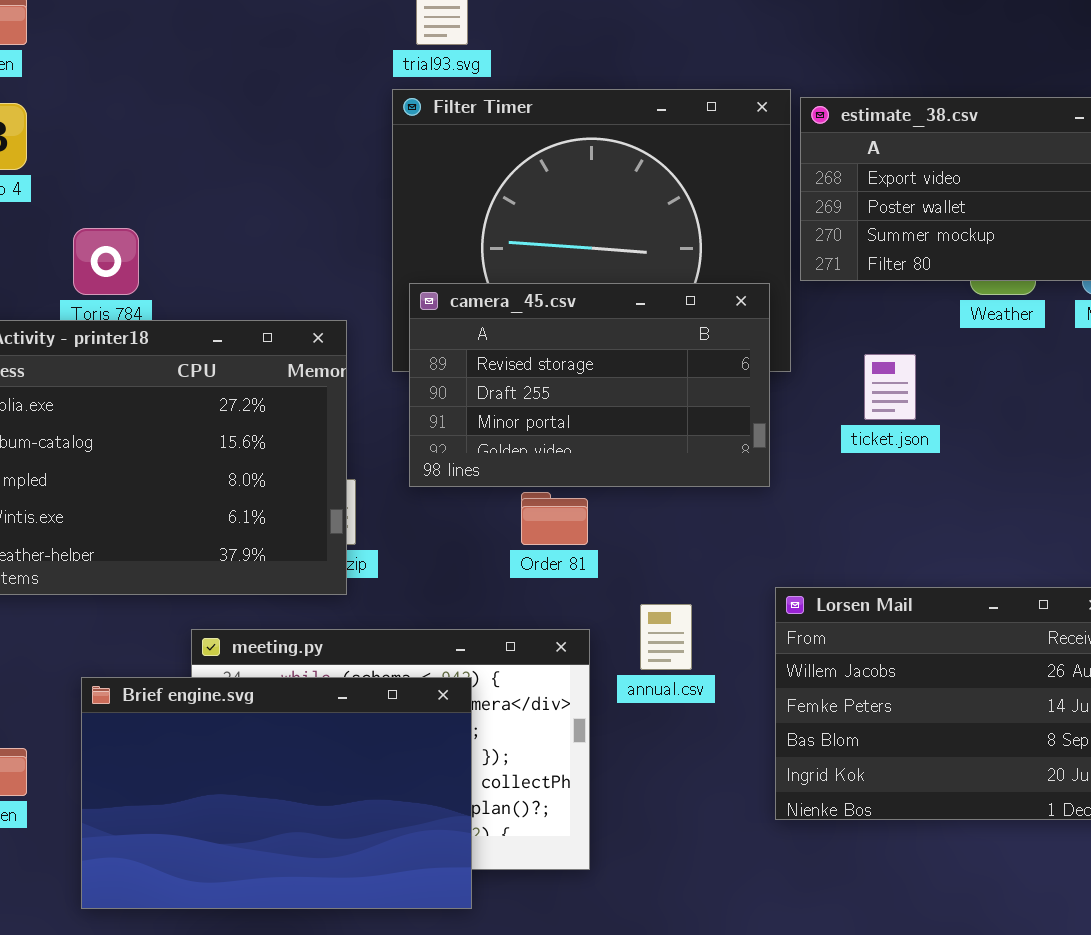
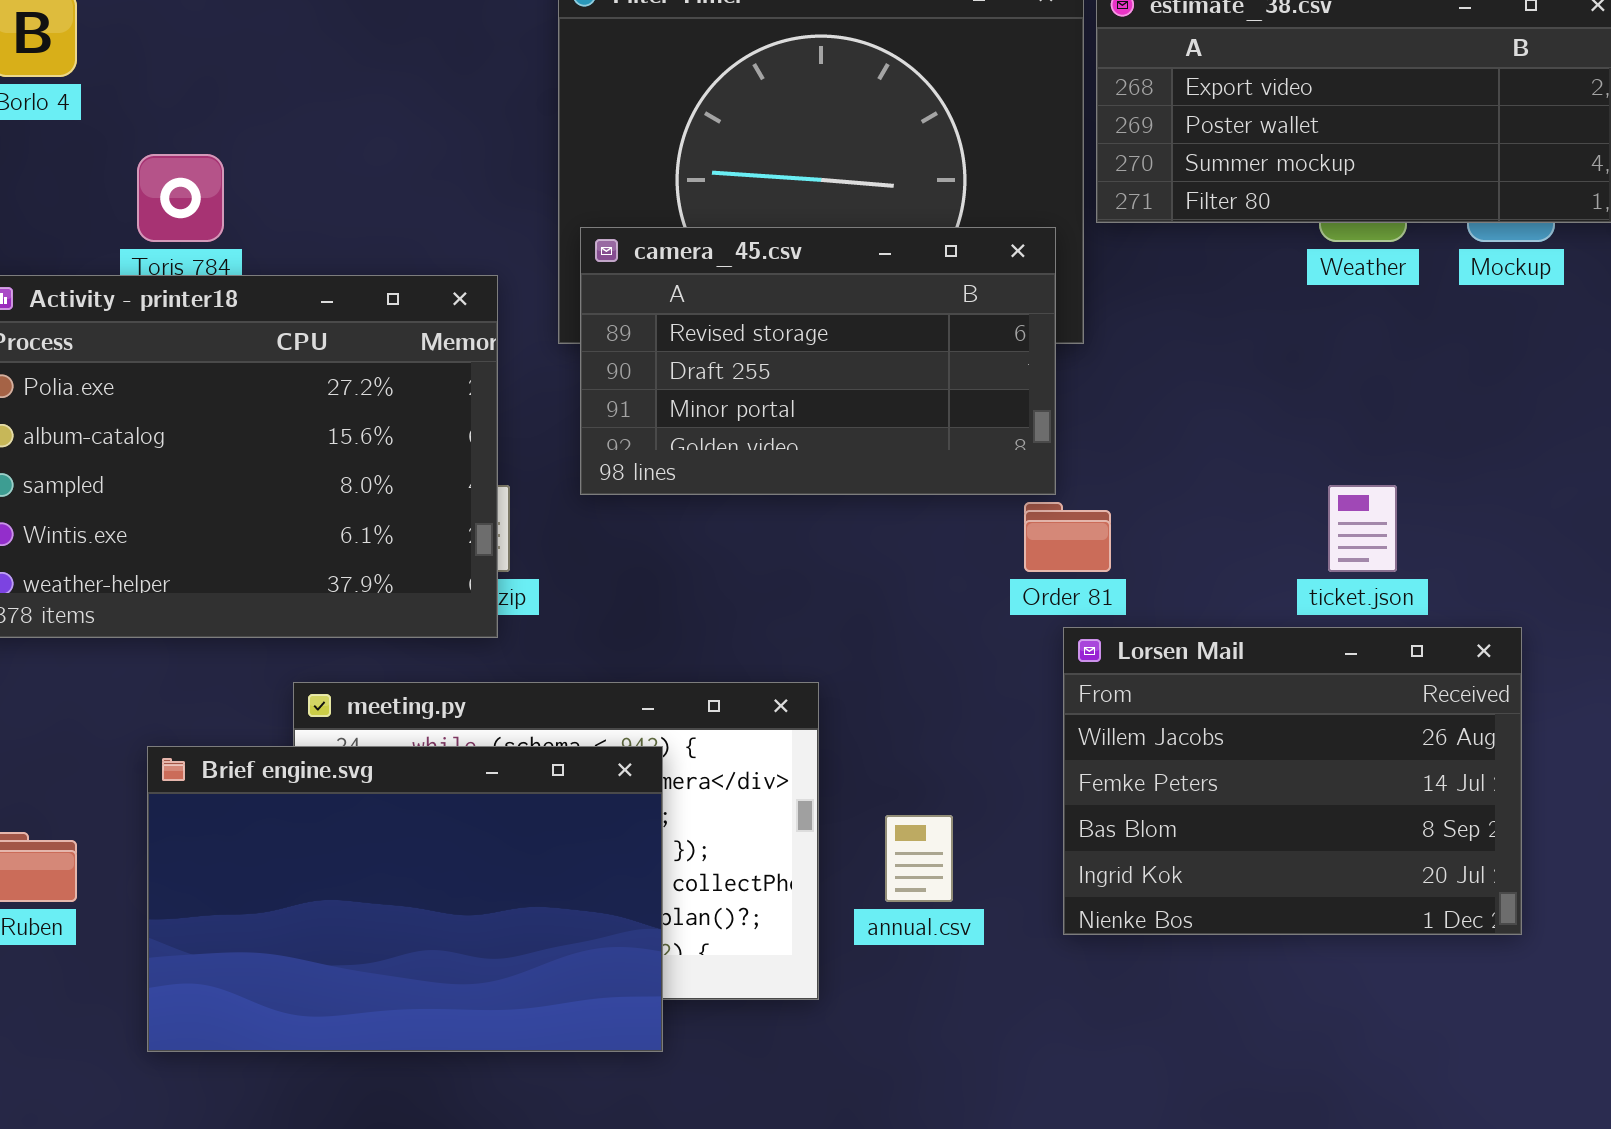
ticket.json: [864,354,916,420] -> [1328,485,1397,572], moved
Order 81: [521,492,588,545] -> [1024,502,1111,572], moved
annual.csv: [640,604,692,670] -> [885,815,953,902], moved

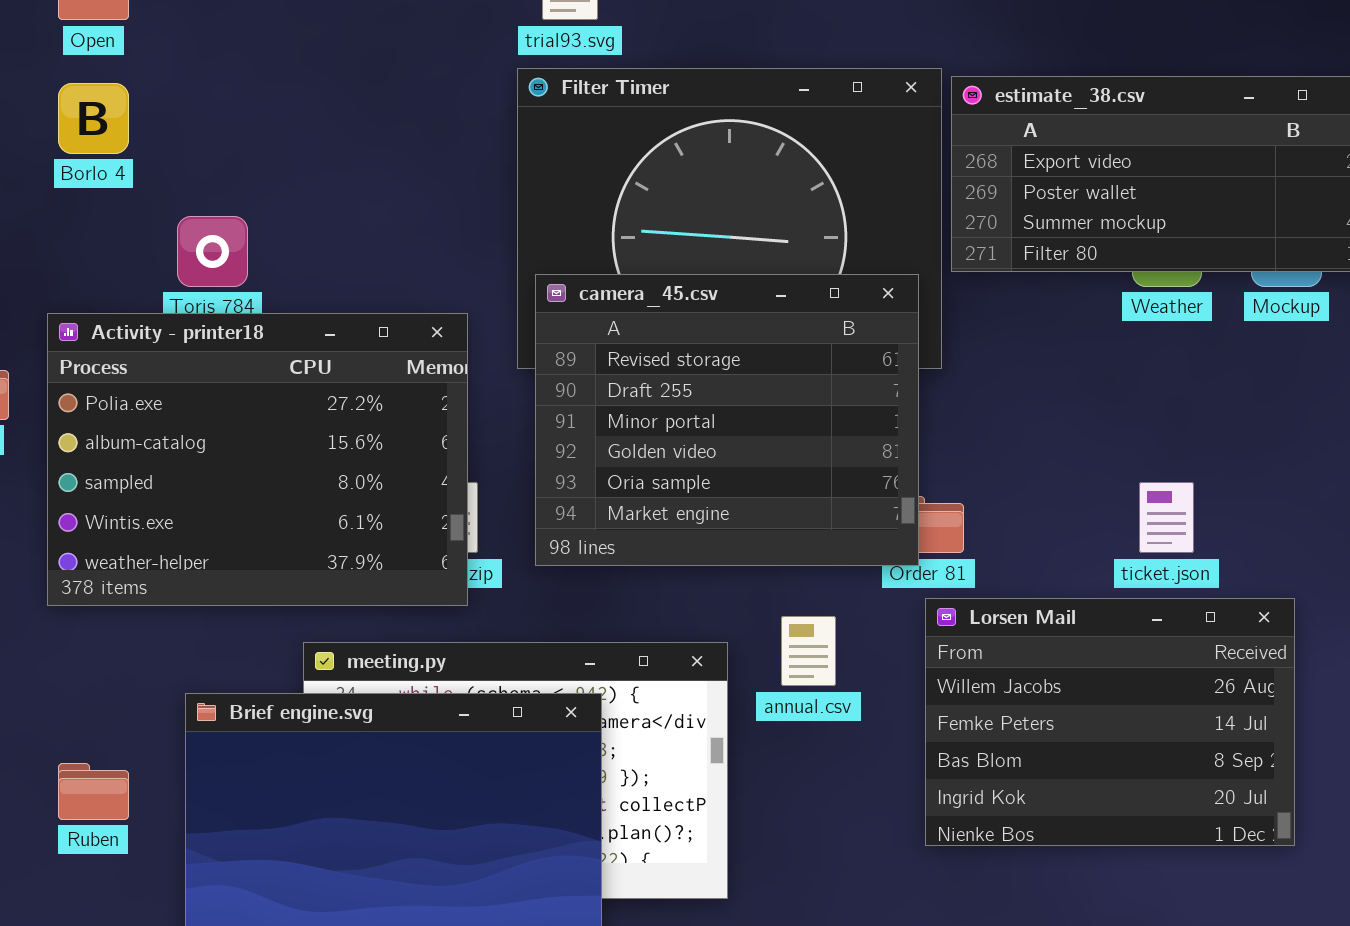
camera_45.csv: [580,227,1056,495] -> [535,274,919,566], resized
annual.csv: [885,815,953,902] -> [781,616,836,686], moved

